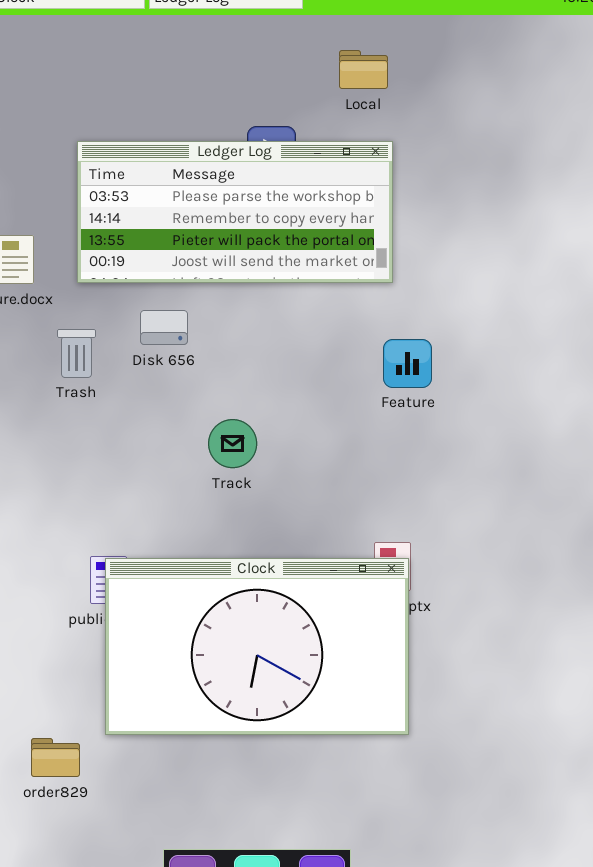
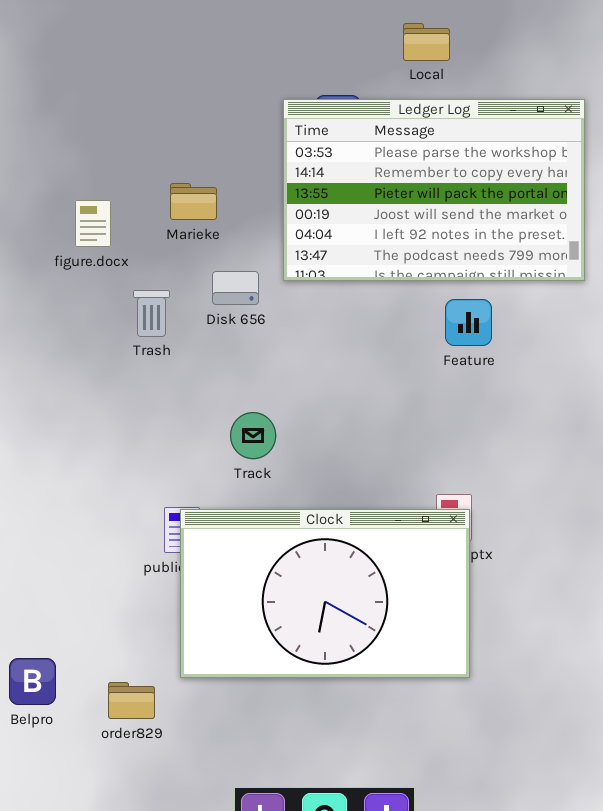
Ledger Log: [77,141,393,283] -> [283,99,585,281], moved, resized
Track: [208,419,257,468] -> [230,412,276,459], moved

